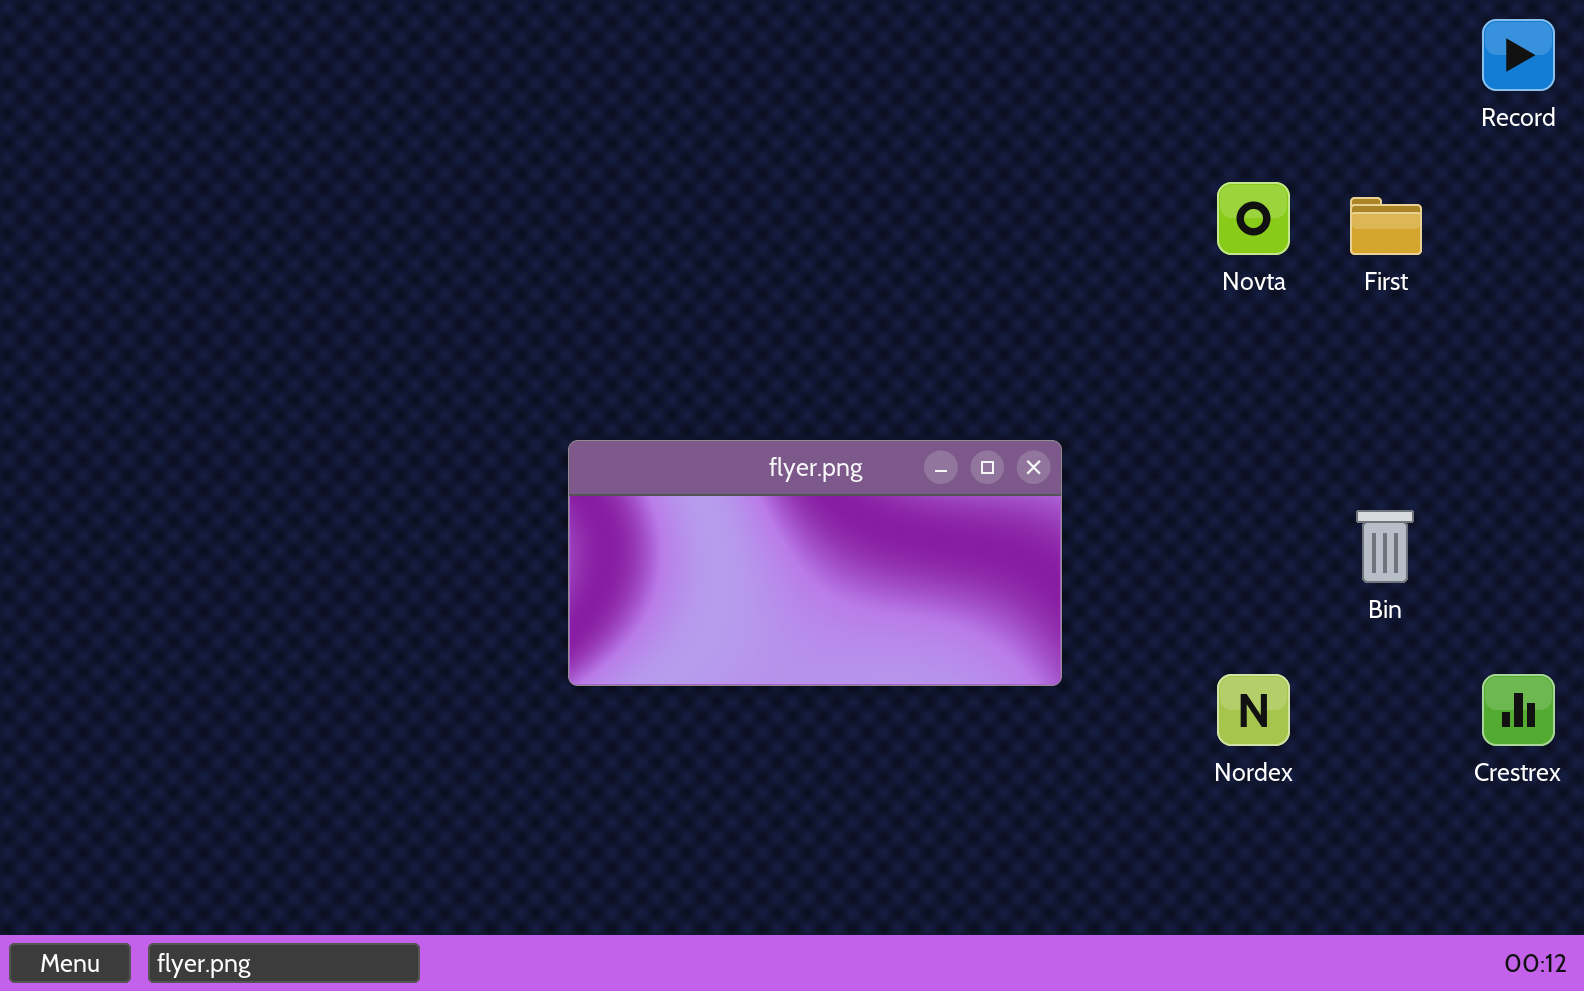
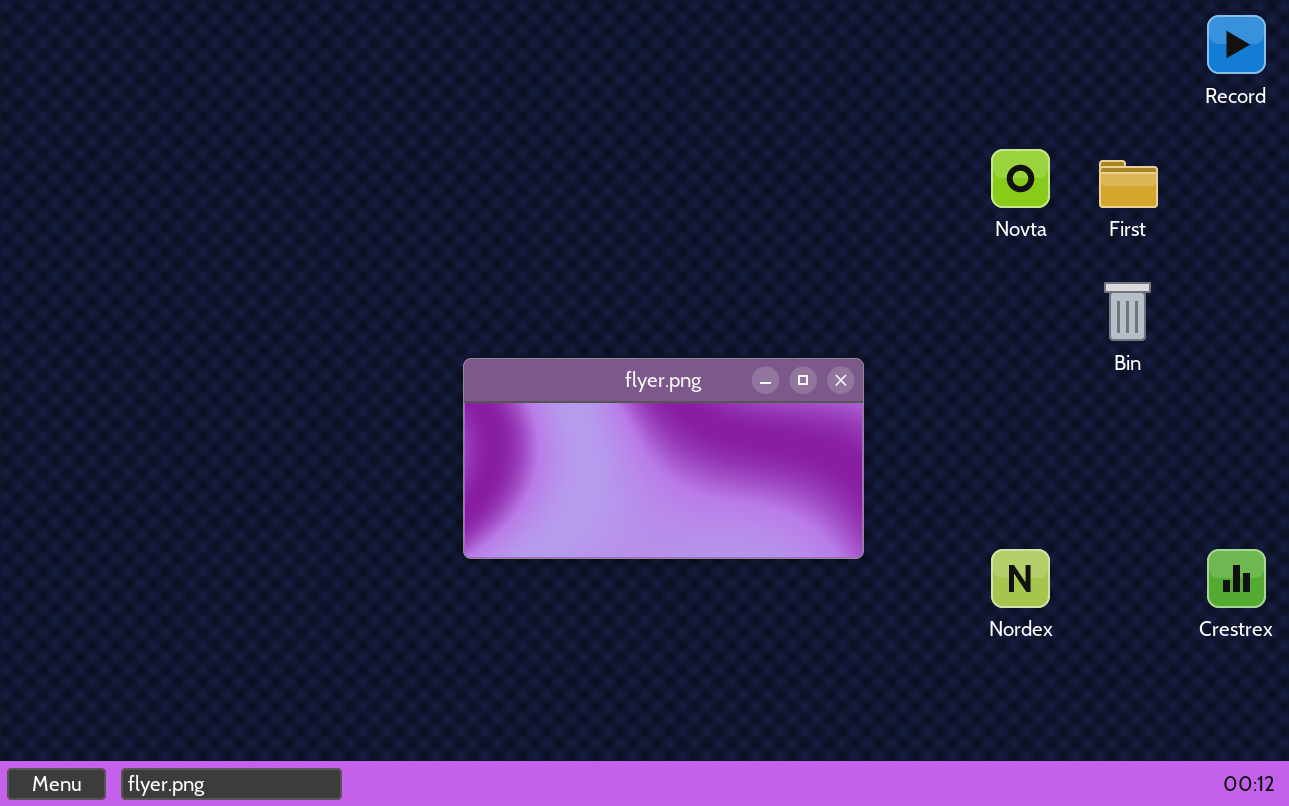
Bin: [1356,510,1414,583] -> [1104,282,1151,341], moved

